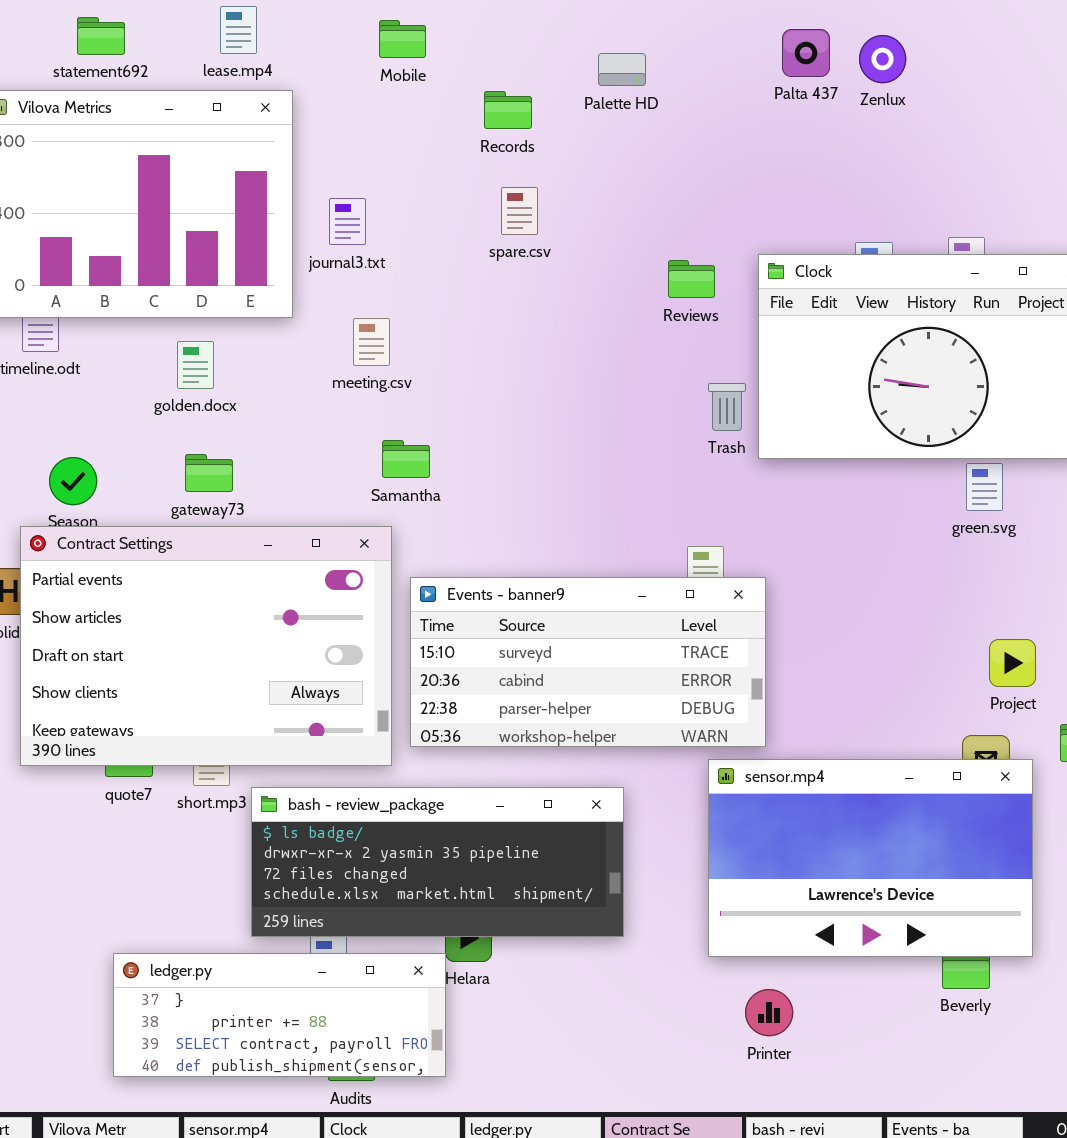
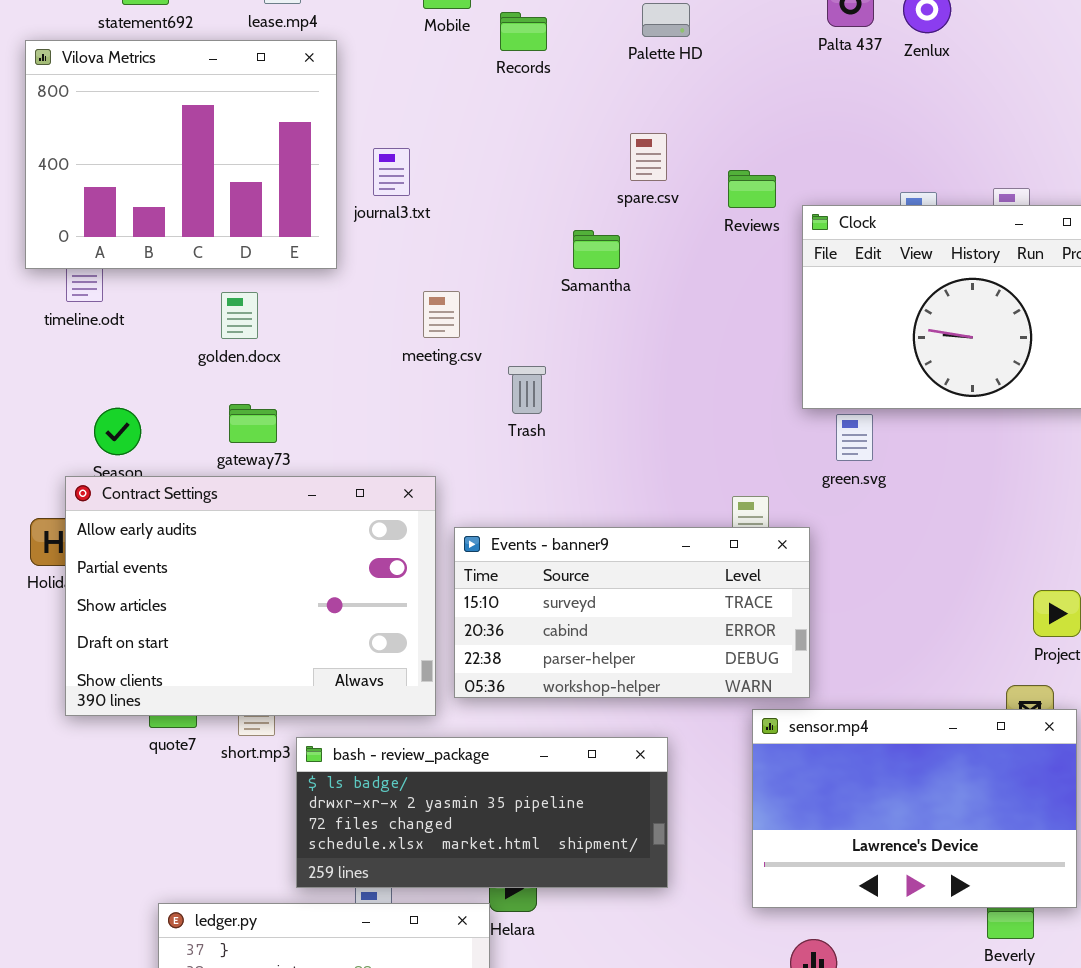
Records: [484,91,532,129] -> [500,12,547,51], moved
spare.csv: [501,187,538,235] -> [630,133,667,181], moved
Reviews: [668,260,715,298] -> [728,170,776,208], moved
meeting.csv: [353,318,390,366] -> [423,291,460,338], moved
Trash: [708,383,746,431] -> [508,366,546,414], moved
Samantha: [382,440,430,478] -> [573,230,620,269], moved
green.svg: [966,463,1003,511] -> [836,414,873,461], moved
Contract Settings: [20,526,392,766] -> [65,476,436,716], scrolled up 1 row

